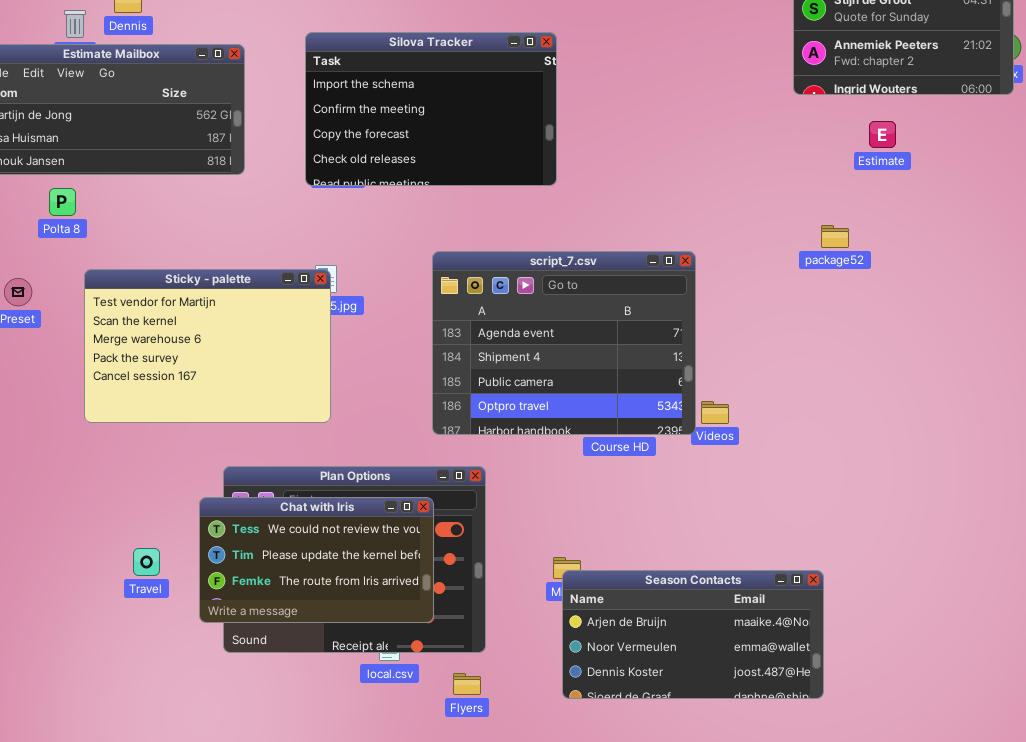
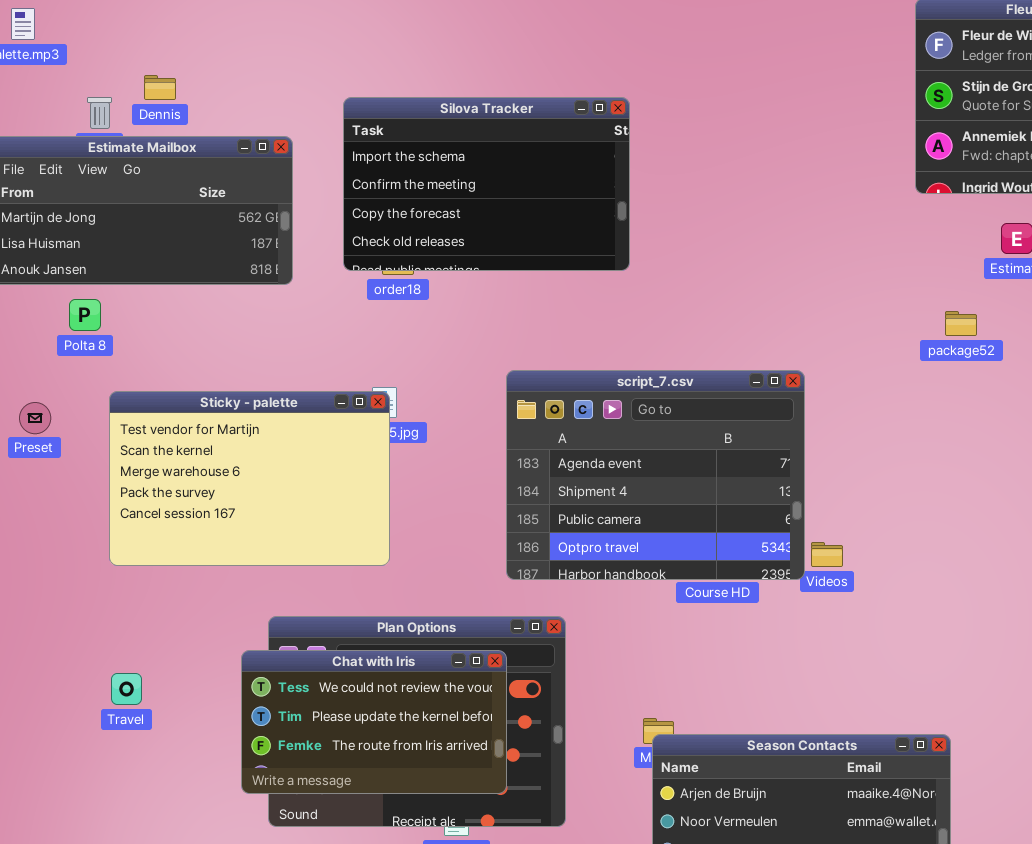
Silova Tracker: [305,32,557,186] -> [343,97,630,271], moved
package52: [821,225,849,248] -> [945,311,977,336], moved
Travel: [133,548,160,576] -> [111,673,142,705], moved

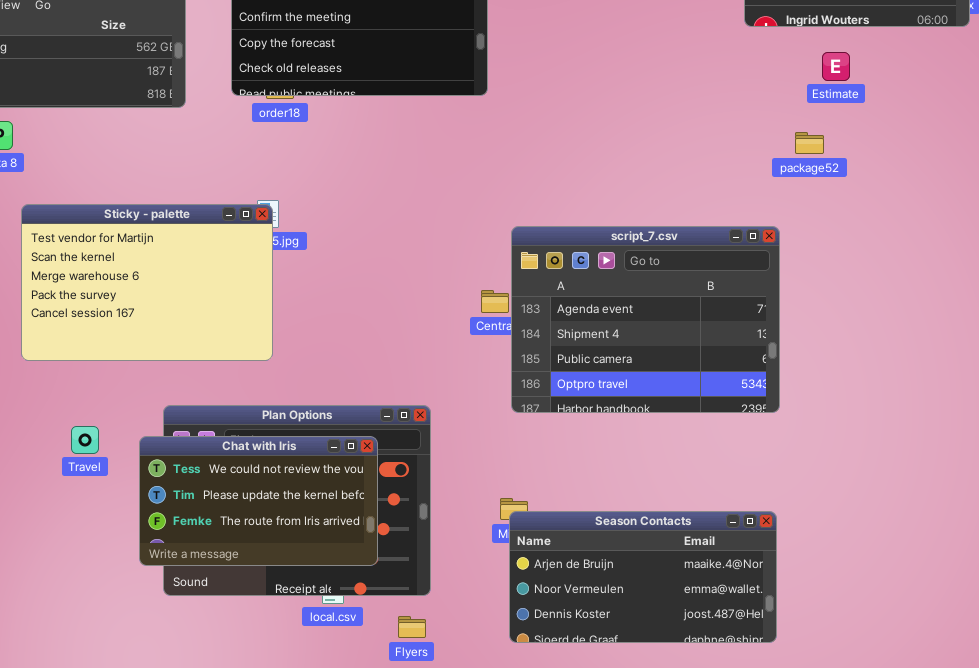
package52: [945,311,977,336] -> [795,132,824,154], moved
script_7.csv: [506,370,805,580] -> [511,226,780,413], moved
Travel: [111,673,142,705] -> [71,426,99,454], moved

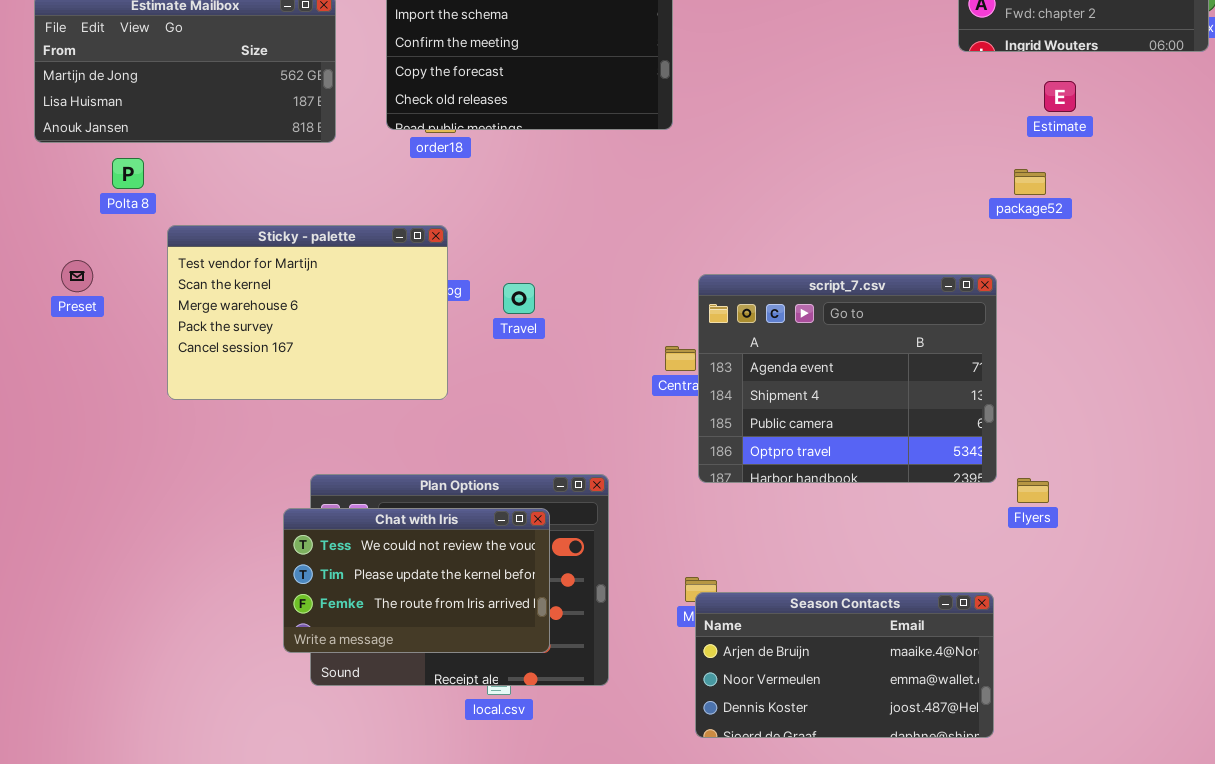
Sticky - palette: [21,204,273,361] -> [167,225,448,400], moved
Travel: [71,426,99,454] -> [503,283,535,314], moved
Flyers: [398,616,426,638] -> [1017,478,1049,503], moved

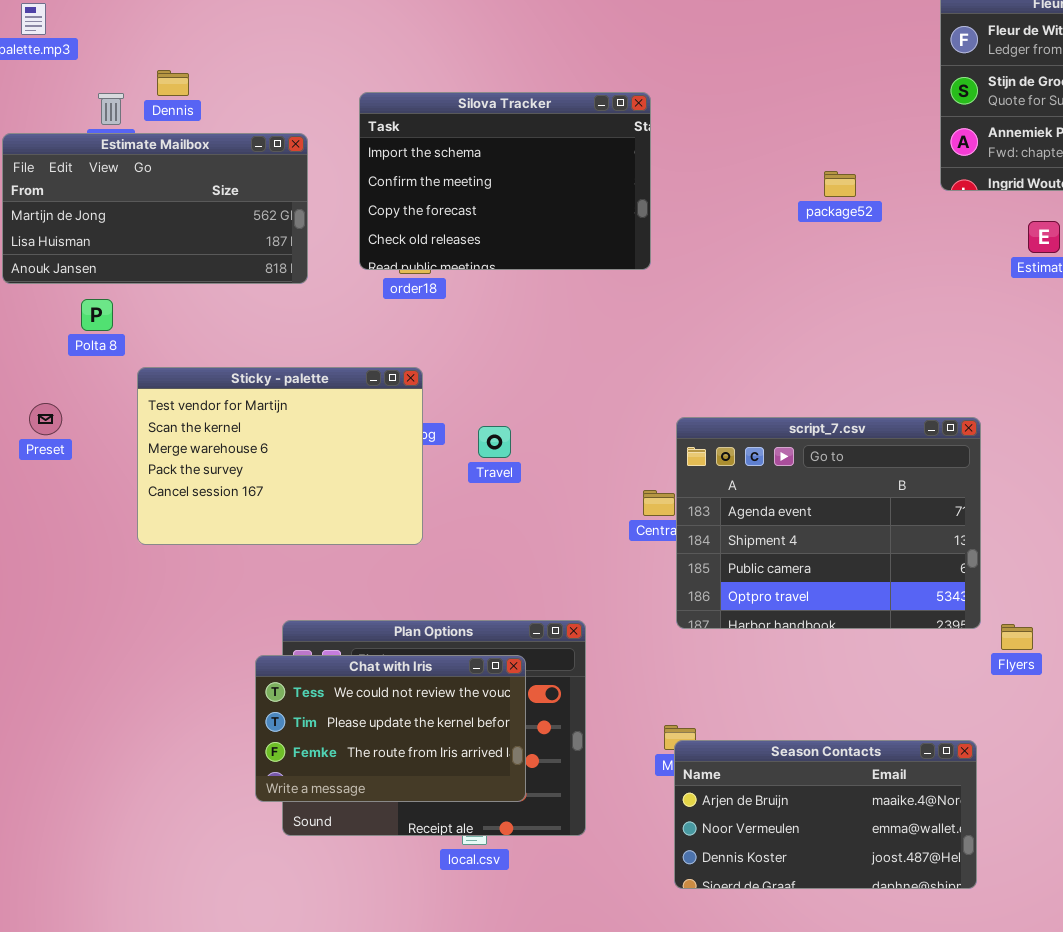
package52: [1014,169,1046,195] -> [824,171,856,197], moved

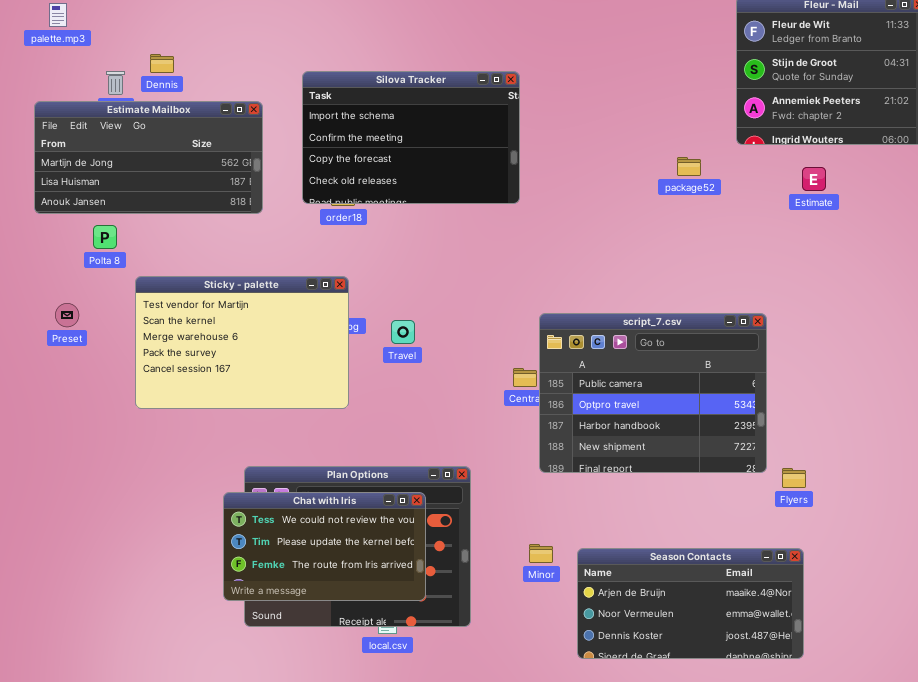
package52: [824,171,856,197] -> [677,157,701,176], moved
script_7.csv: [676,417,981,629] -> [539,313,767,473], scrolled down 2 rows
Season Contacts: [674,740,977,889] -> [577,548,804,659], moved

